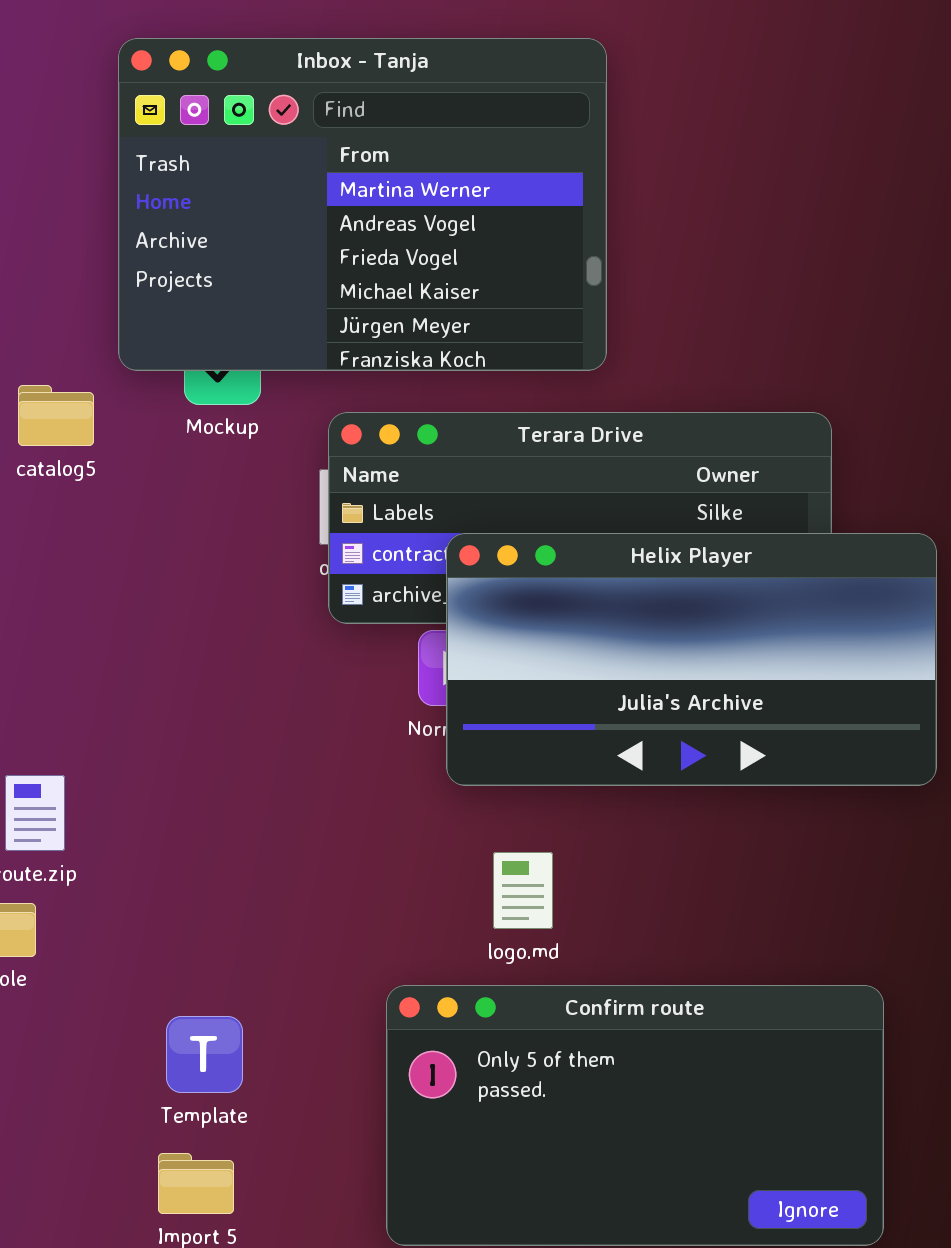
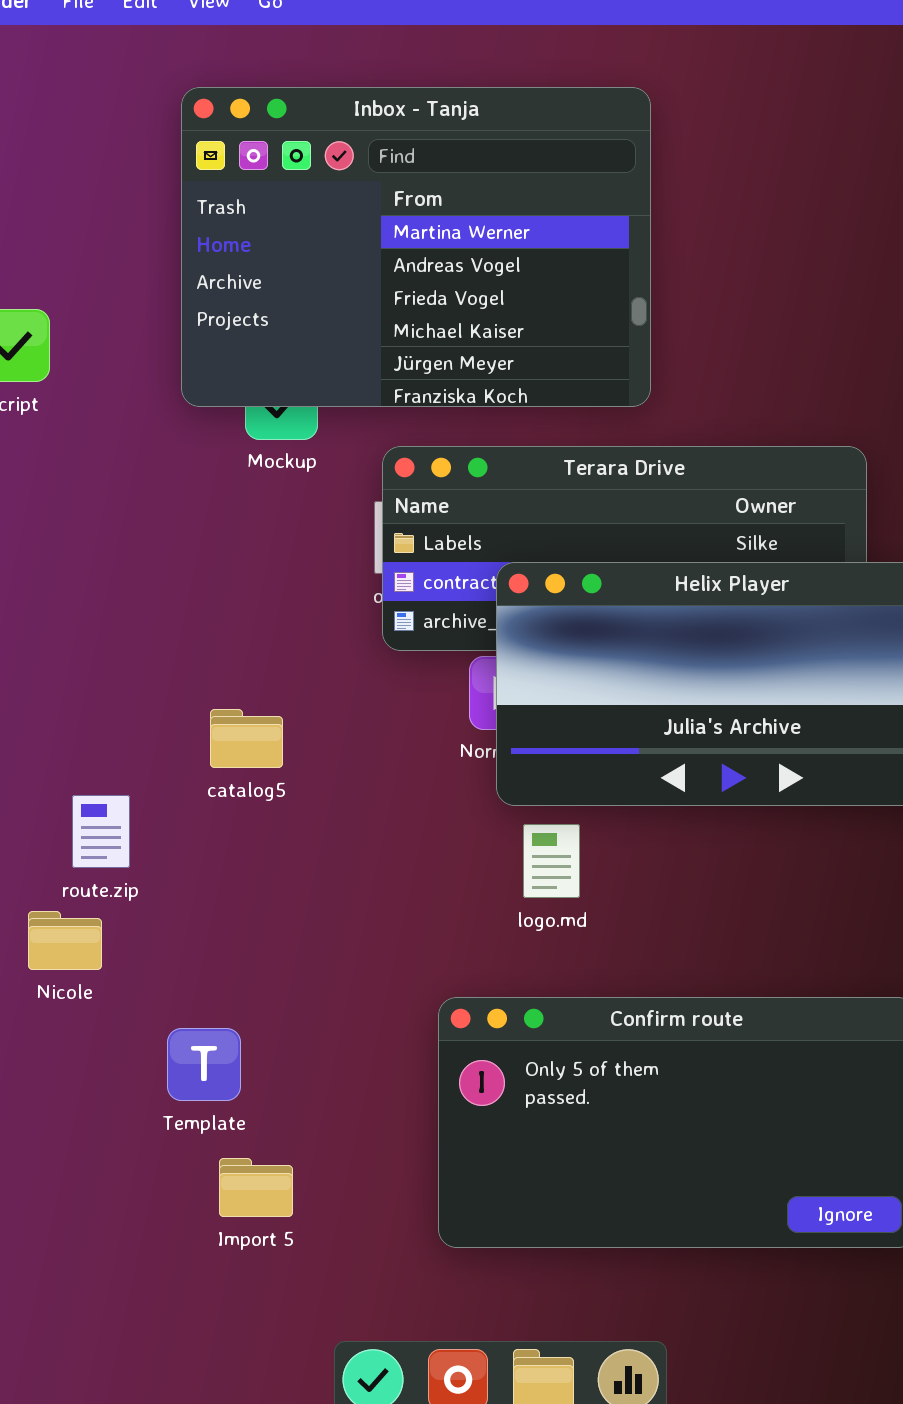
catalog5: [18,385,94,446] -> [210,709,283,768], moved
logo.md: [493,852,553,929] -> [523,824,580,898], moved
Template: [166,1016,243,1093] -> [167,1028,241,1101], moved

